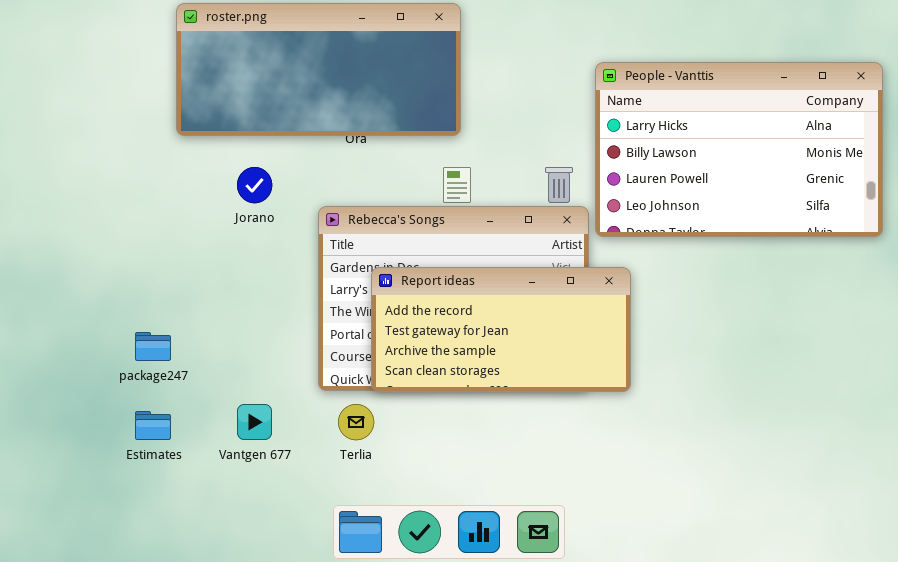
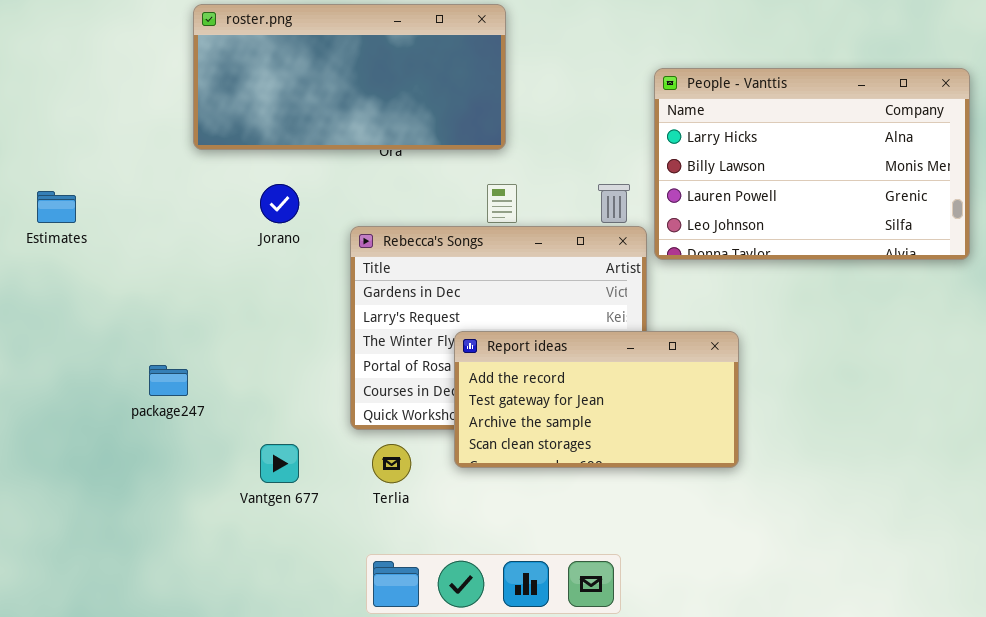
Report ideas: [371,267,631,392] -> [454,331,739,468], moved
Estimates: [135,411,171,440] -> [37,191,76,223], moved

